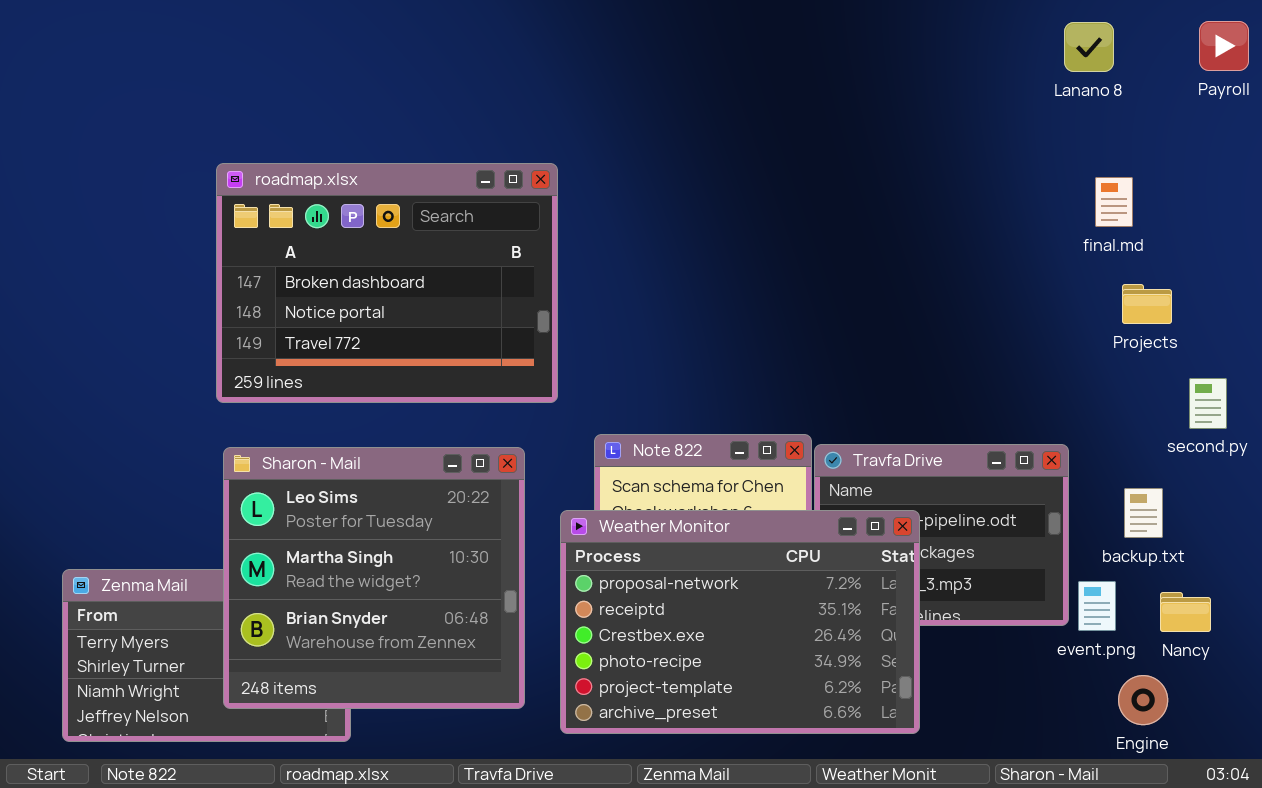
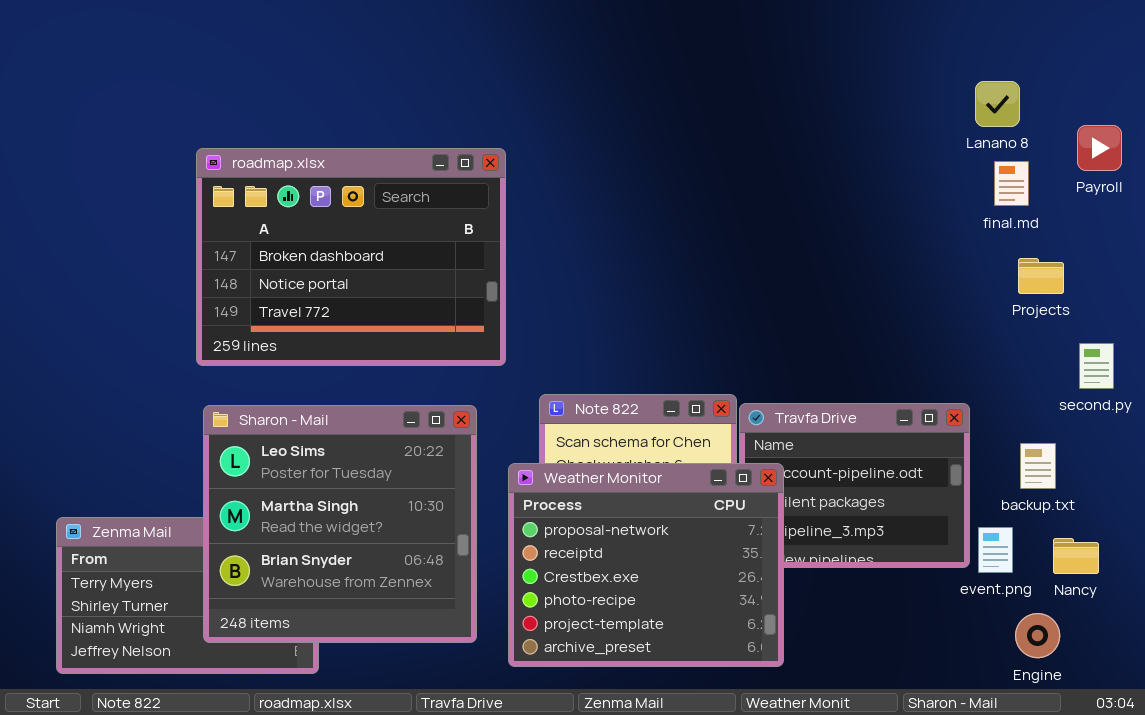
Payroll: [1199,21,1249,71] -> [1077,125,1122,171], moved
Lanano 8: [1064,22,1114,72] -> [975,81,1020,127], moved
Weather Monitor: [560,510,920,734] -> [508,463,784,667], resized

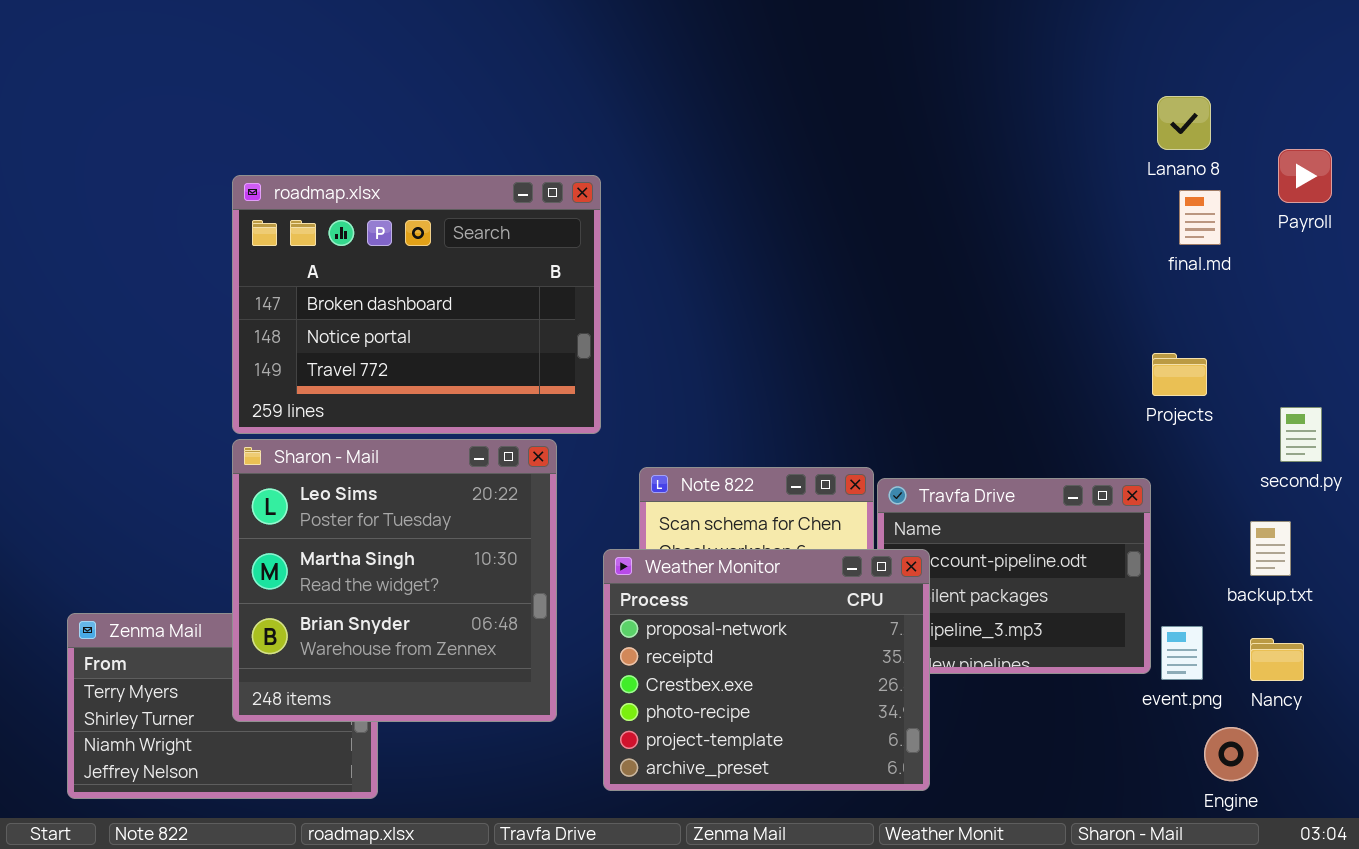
Projects: [1018,258,1064,294] -> [1152,353,1207,396], moved
Sharon - Mail: [203,405,477,643] -> [232,439,557,722], moved
backup.txt: [1020,443,1056,489] -> [1250,521,1291,576], moved

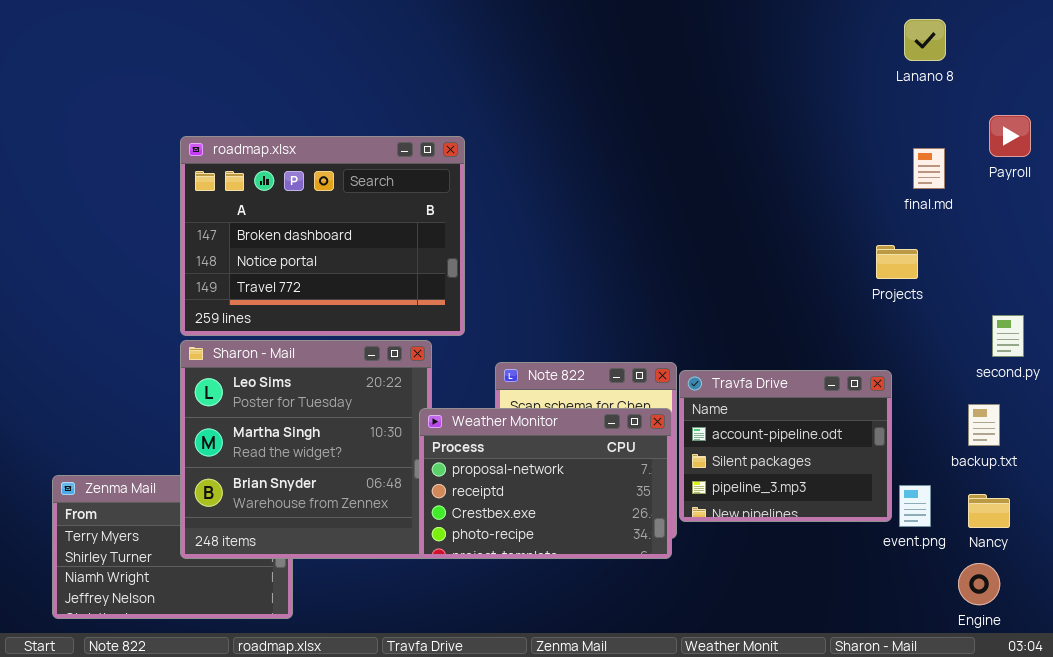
Lanano 8: [1157,96,1211,150] -> [904,19,946,61], moved
Projects: [1152,353,1207,396] -> [876,245,918,279], moved
Weather Monitor: [603,549,930,791] -> [419,408,672,559], moved, resized
Engine: [1204,727,1258,781] -> [958,563,1000,605], moved

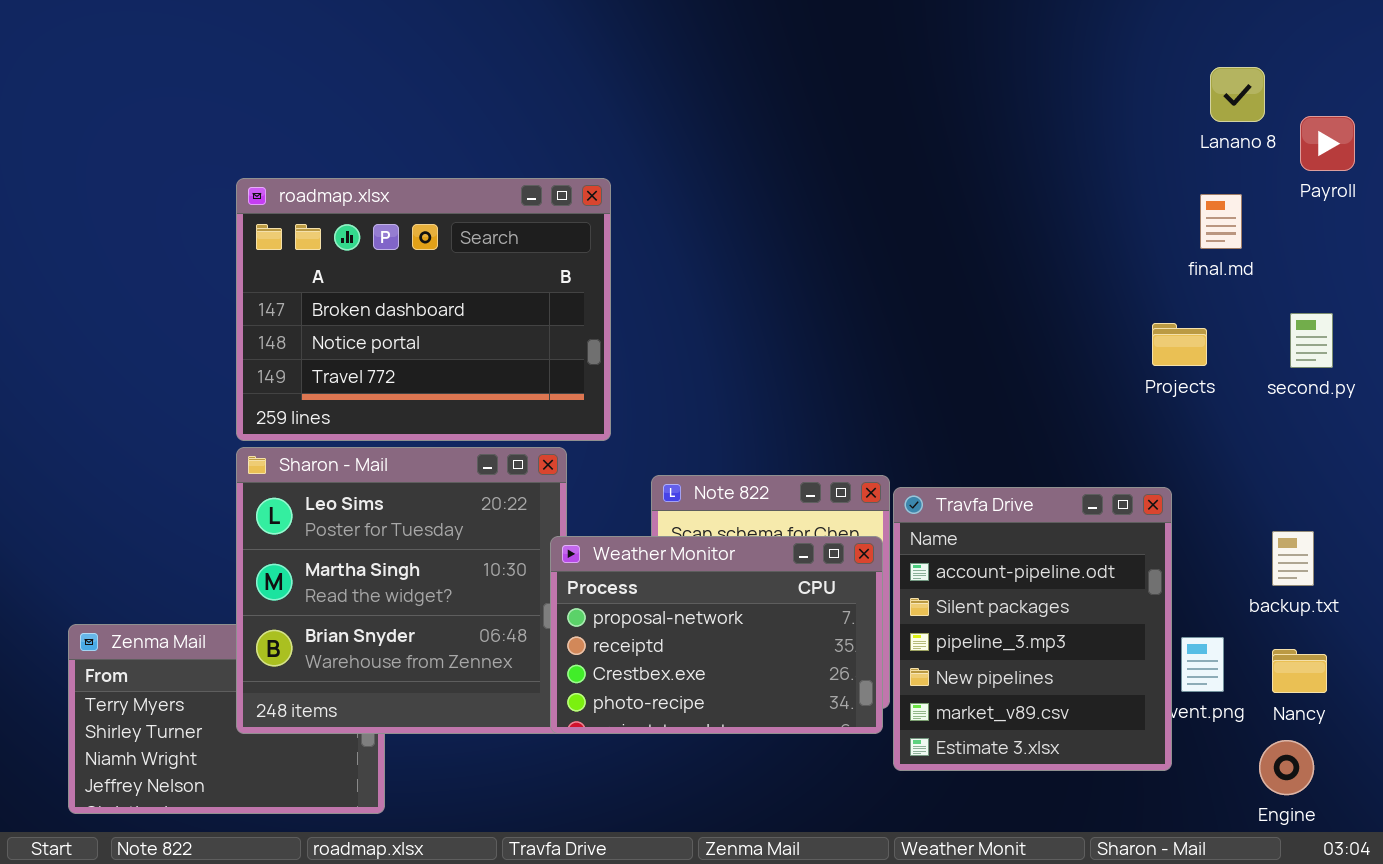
Lanano 8: [904,19,946,61] -> [1210,67,1265,122], moved
Payroll: [989,115,1031,157] -> [1300,116,1355,171], moved
second.py: [992,315,1024,357] -> [1290,313,1333,368], moved
Travfa Drive: [679,370,892,522] -> [893,487,1172,771], resized

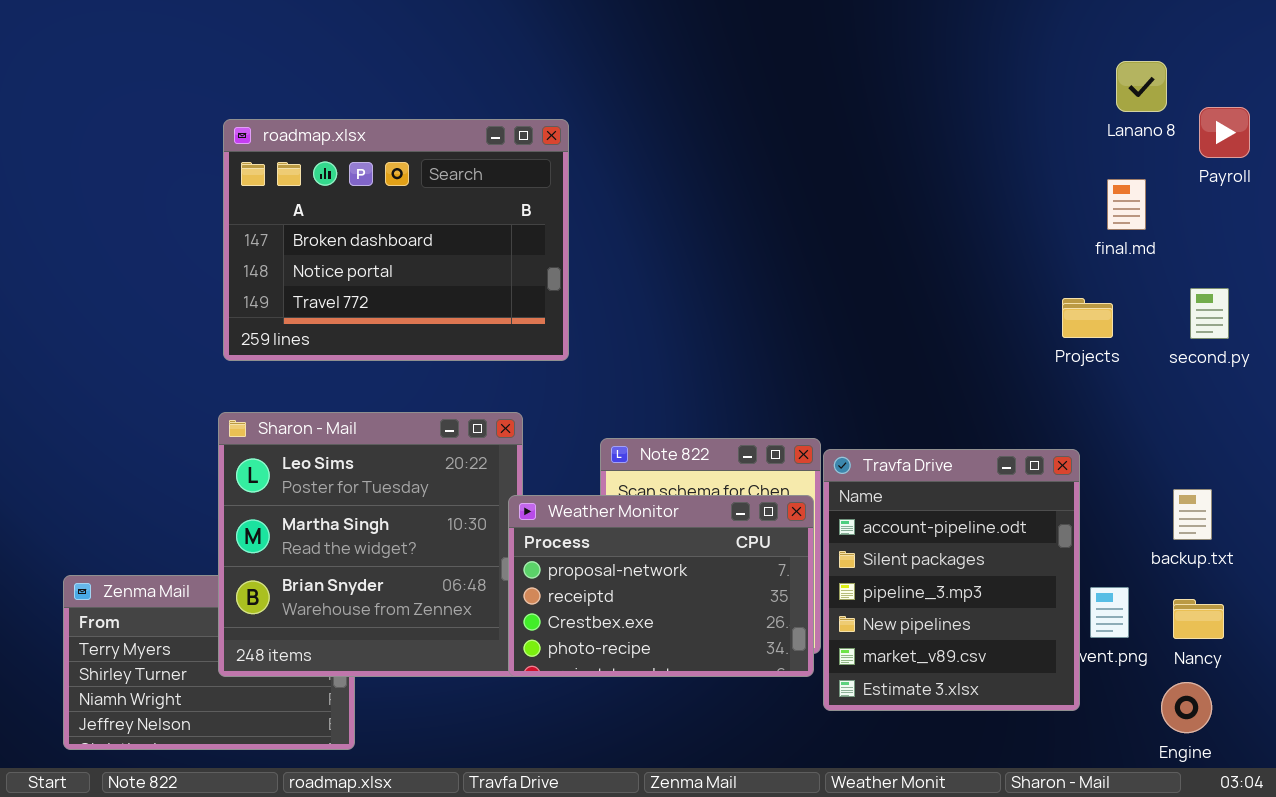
roadmap.xlsx: [236,178,611,441] -> [223,119,569,361], moved

